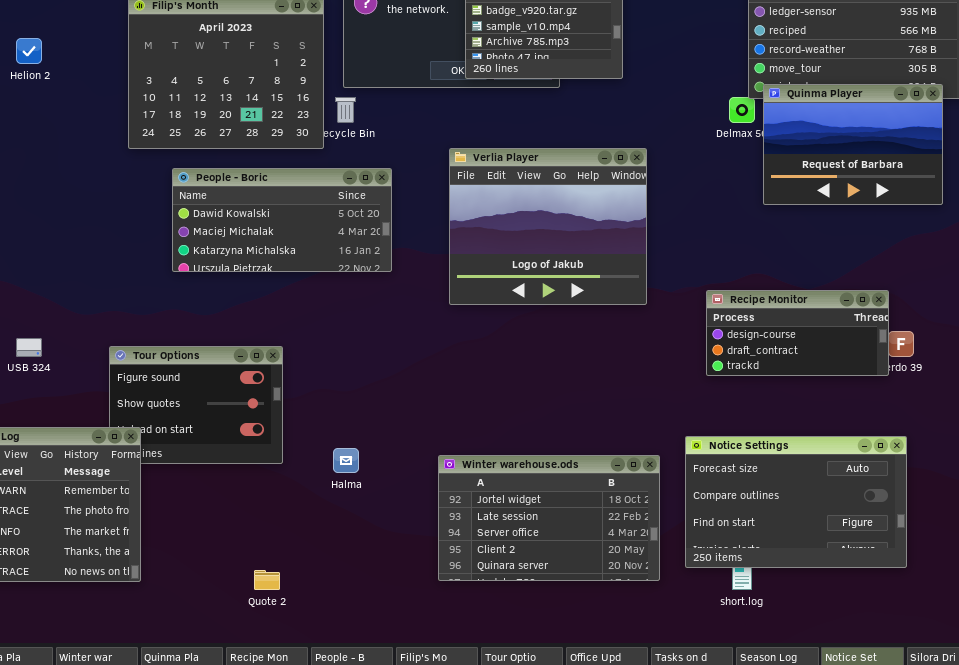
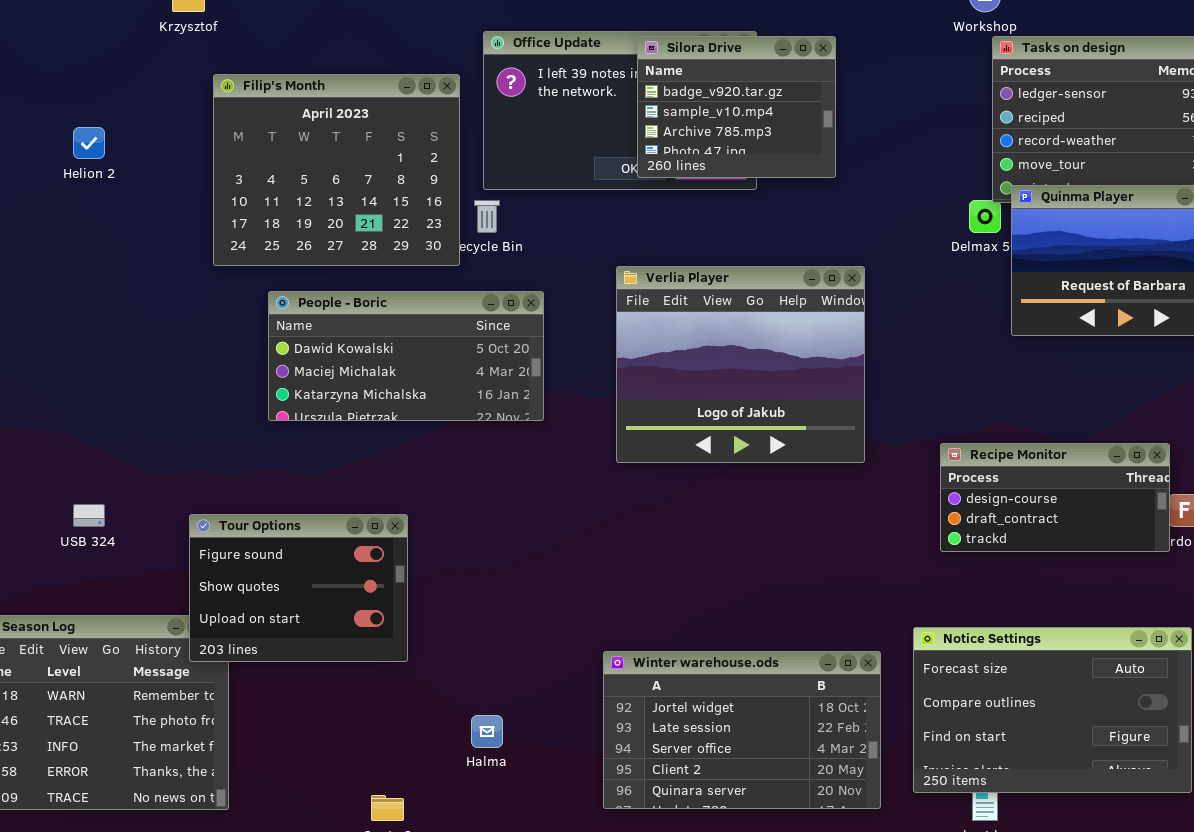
Tour Options: [109,346,283,464] -> [189,514,408,662], raised
Halma: [333,448,359,473] -> [471,715,503,748], moved

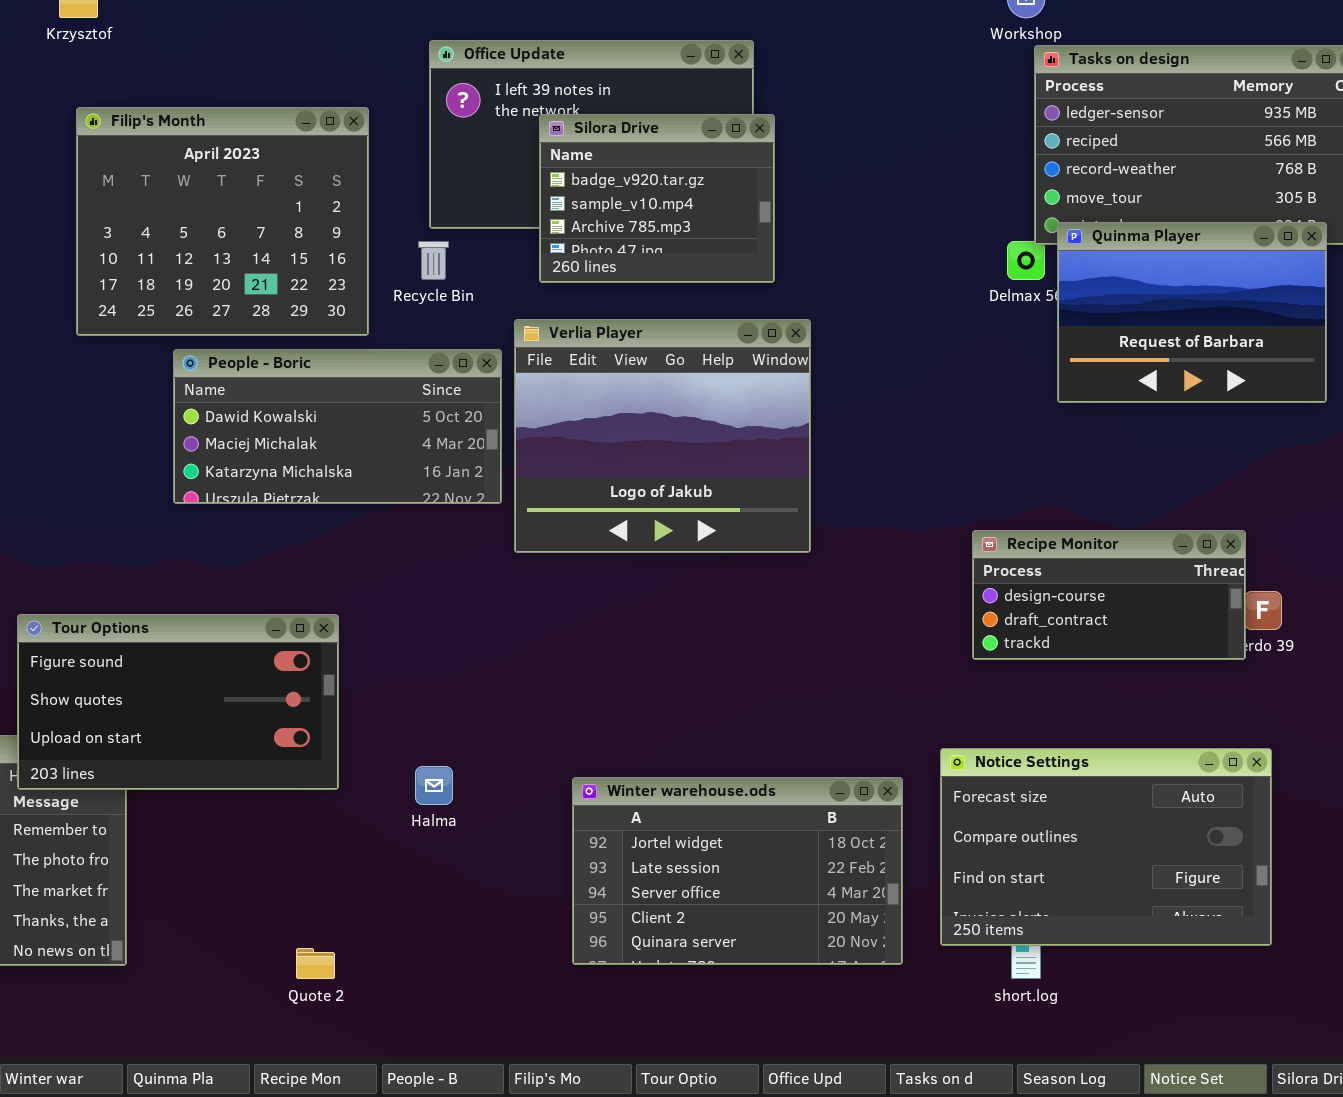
Silora Drive: [637,36,836,178] -> [539,114,775,283], moved
Filip's Month: [213,74,460,266] -> [76,107,369,336], moved
Verlia Player: [616,266,865,463] -> [514,319,811,553], moved
Tour Options: [189,514,408,662] -> [17,614,339,790], resized
Halma: [471,715,503,748] -> [415,766,453,805], moved

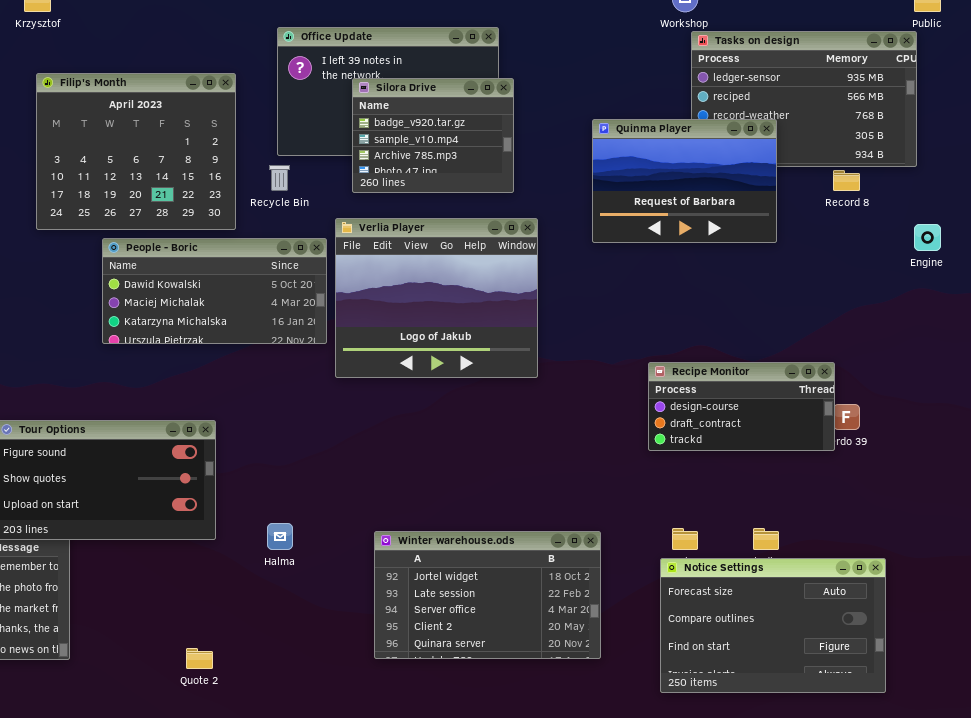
Quinma Player: [1057,222,1327,403] -> [592,119,777,243], moved
Notice Settings: [940,748,1272,946] -> [660,558,886,693], moved

